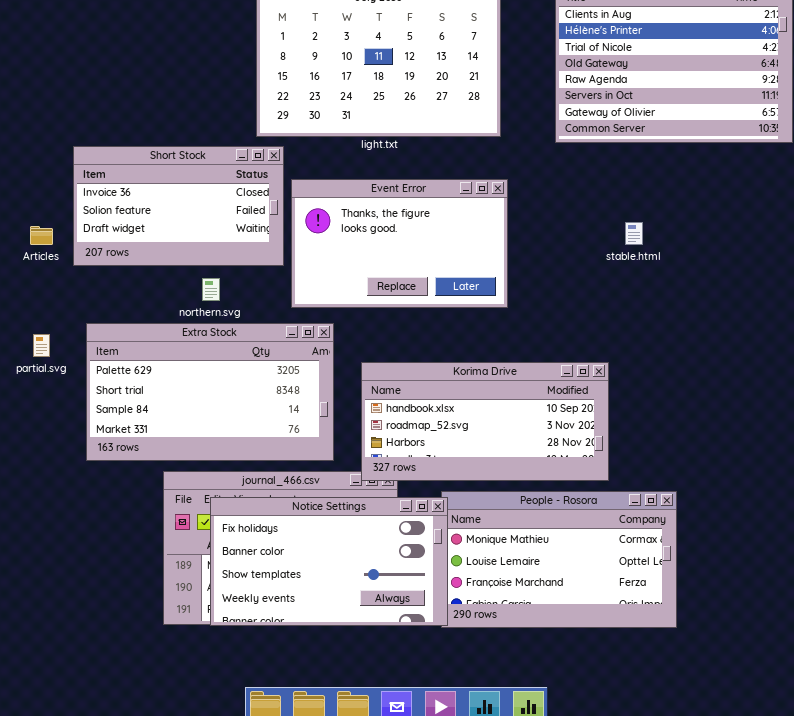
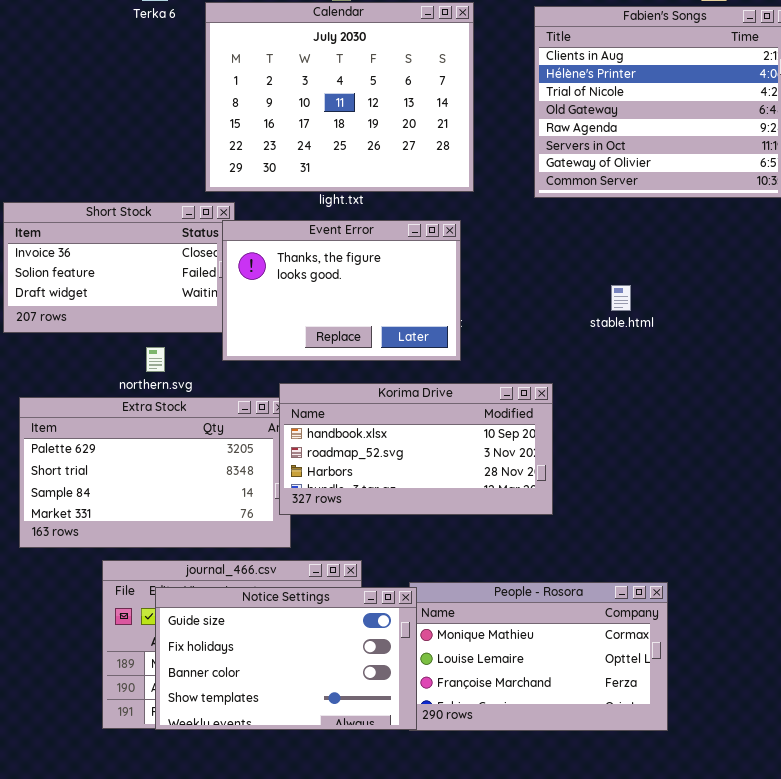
Event Error: [291,179,508,308] -> [222,220,461,361], moved
Korima Drive: [361,362,609,481] -> [279,383,553,515], moved
Notice Settings: [210,497,448,626] -> [155,587,417,730], scrolled up 1 row

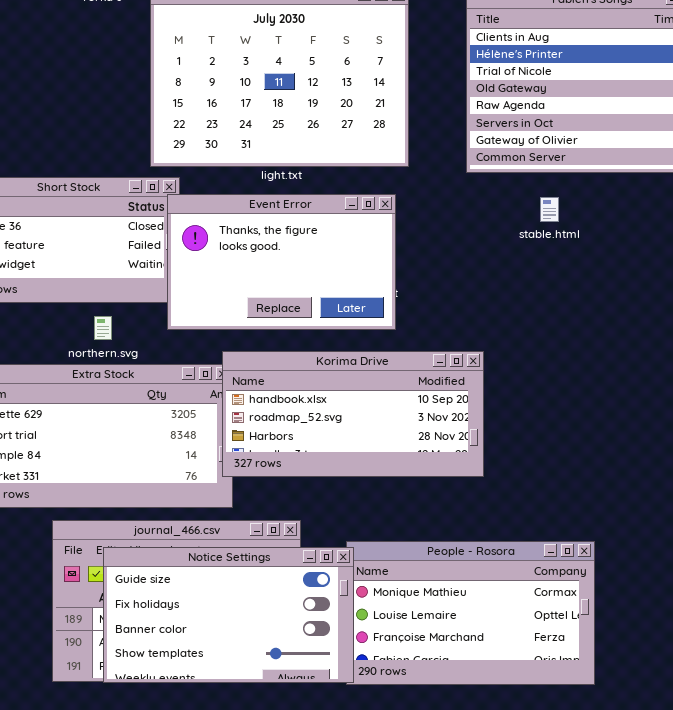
stable.html: [611,285,631,311] -> [540,197,559,222], moved

